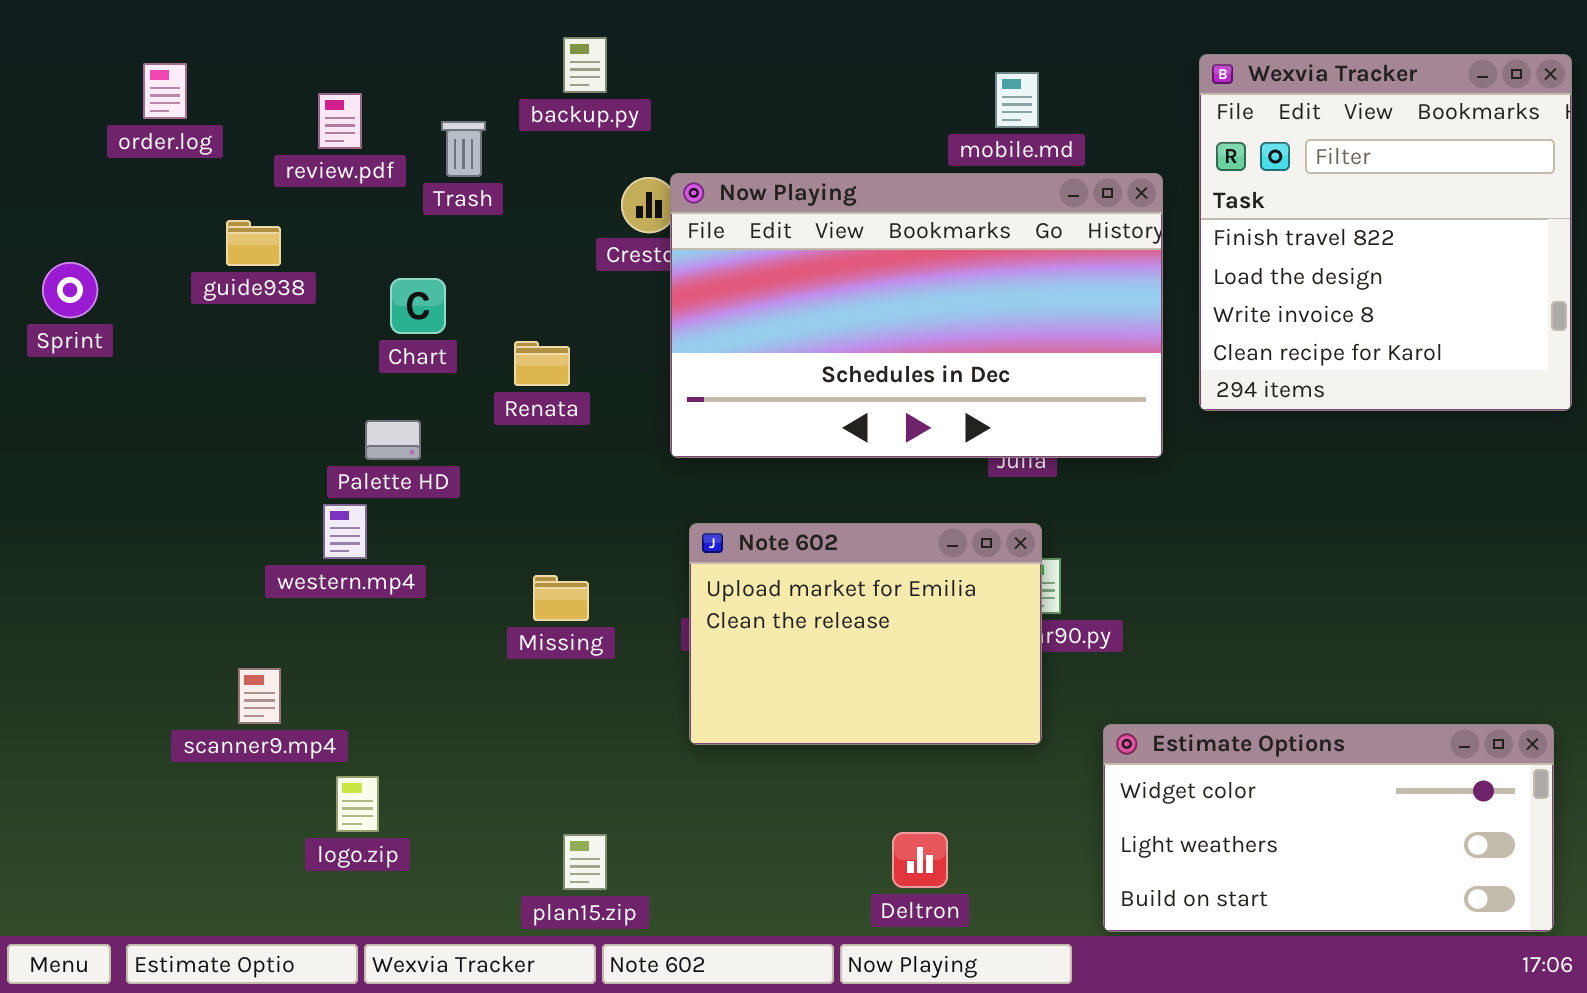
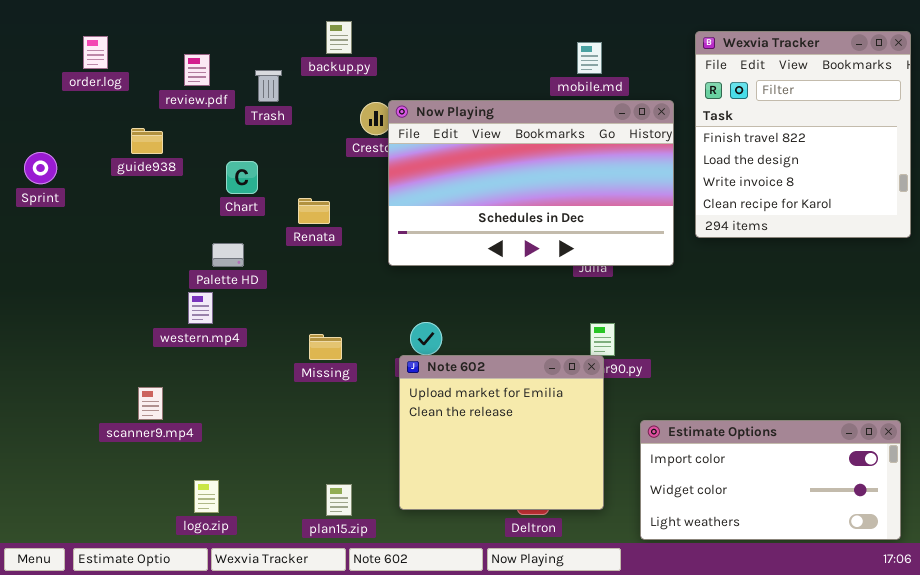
Note 602: [689,523,1042,745] -> [399,355,604,510], moved, resized
Estimate Options: [1103,724,1554,932] -> [640,420,901,540], scrolled up 1 row
logo.zip: [336,776,379,832] -> [194,480,219,513], moved

